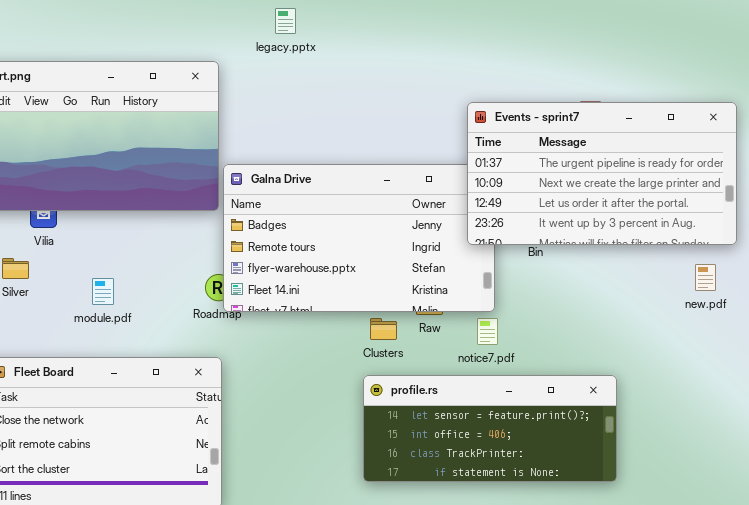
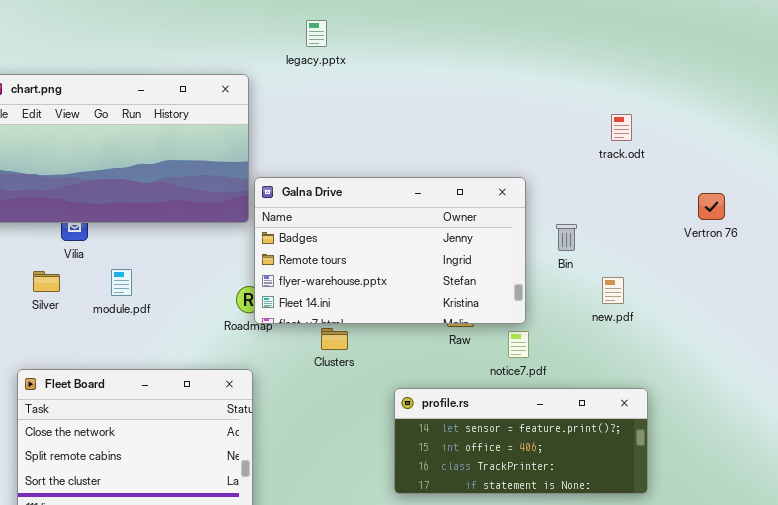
Events - sprint7: [467,102,737,245] -> none, closed
new.pdf: [695,264,716,291] -> [602,277,624,304], moved
module.pdf: [92,278,114,305] -> [111,269,132,296], moved
Clusters: [370,318,397,340] -> [321,328,348,350], moved

